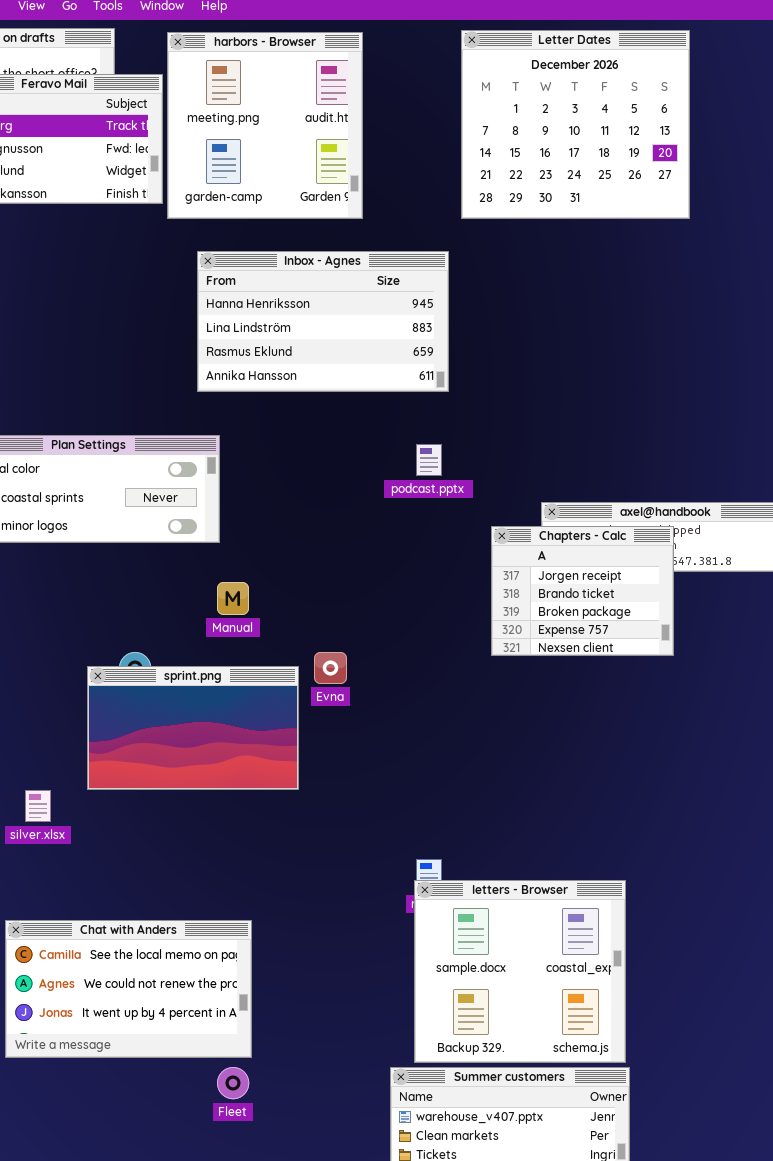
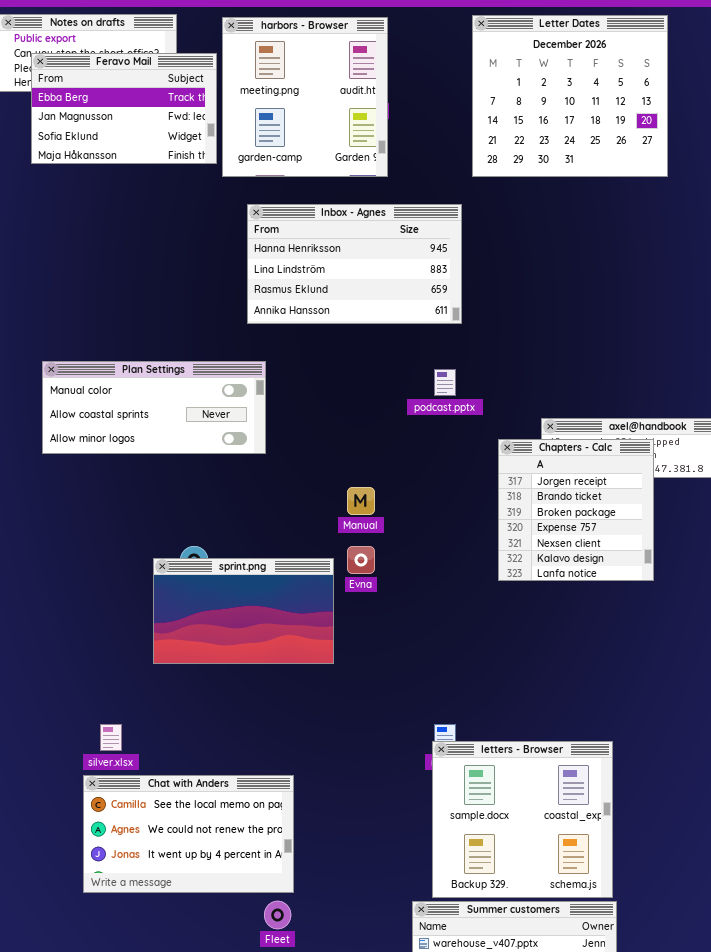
Chapters - Calc: [491,526,674,656] -> [498,439,654,581], resized
Manual: [217,582,249,615] -> [347,487,375,515], moved
silver.xlsx: [25,790,51,822] -> [100,724,122,751], moved

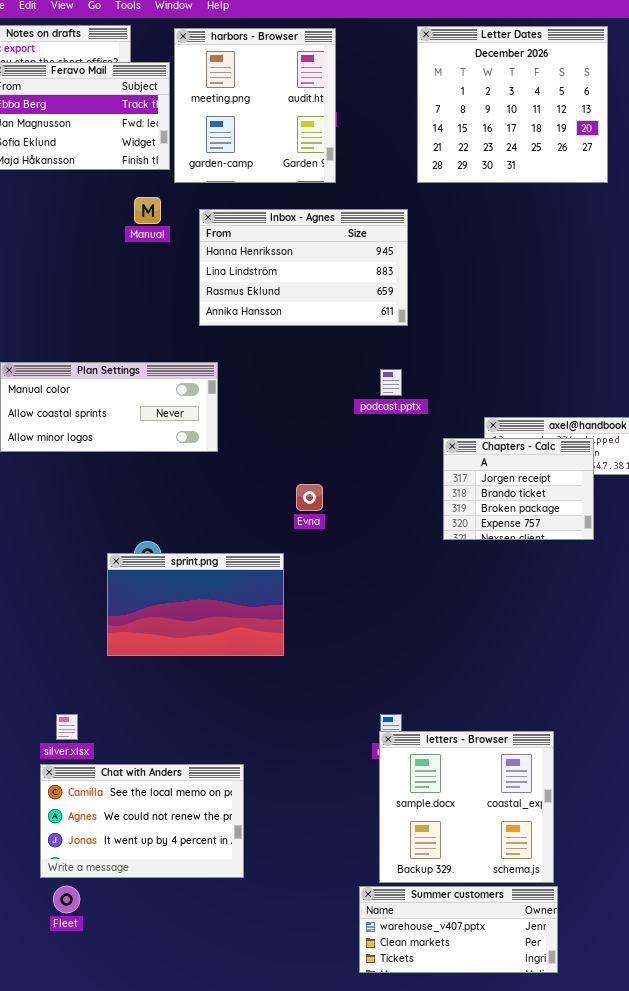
Chapters - Calc: [498,439,654,581] -> [443,438,594,540], resized
Manual: [347,487,375,515] -> [134,197,161,224], moved
Evna: [347,546,375,574] -> [296,484,323,511], moved
Fleet: [264,901,291,929] -> [53,886,80,913], moved

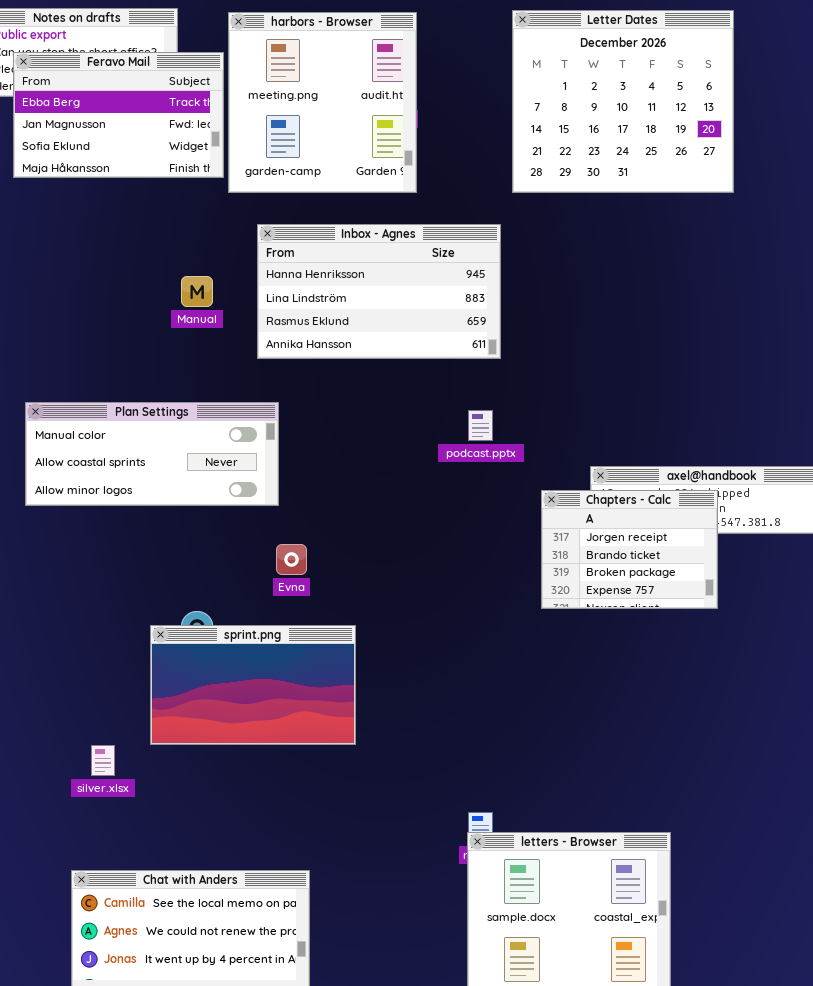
Manual: [134,197,161,224] -> [181,276,213,307], moved
Evna: [296,484,323,511] -> [276,544,307,575], moved
silver.xlsx: [56,714,78,740] -> [91,745,115,776], moved

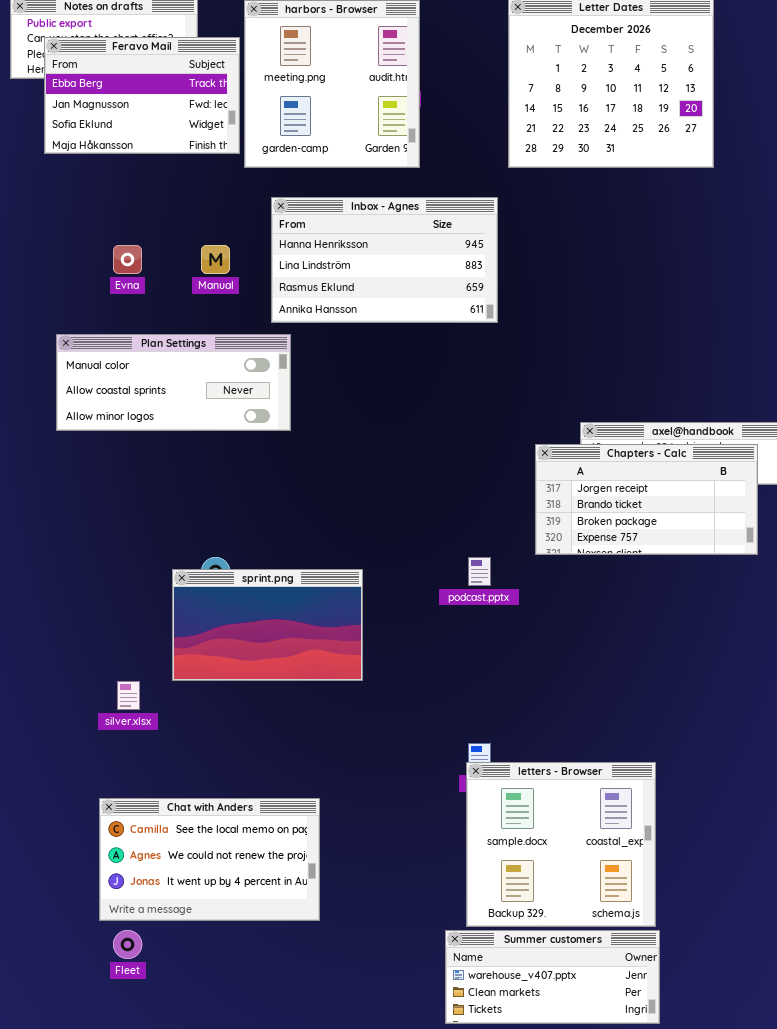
Plan Settings: [25,402,279,506] -> [56,334,291,431], moved
podcast.pptx: [468,410,493,441] -> [468,557,491,586], moved
Chapters - Calc: [541,490,718,609] -> [535,444,758,555], resized
Evna: [276,544,307,575] -> [113,245,142,274], moved

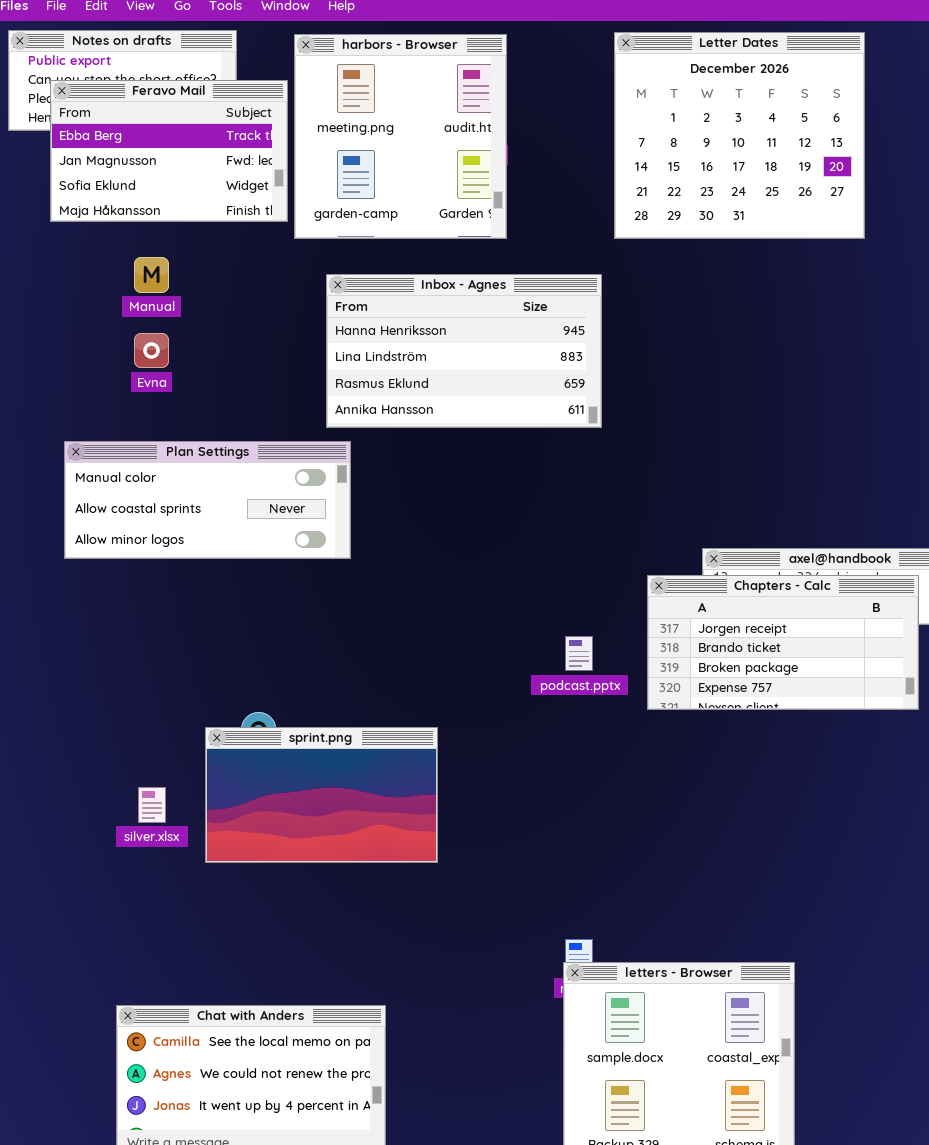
Manual: [201,245,230,274] -> [134,257,169,293], moved
podcast.pptx: [468,557,491,586] -> [565,636,593,671], moved
silver.xlsx: [117,681,140,710] -> [138,787,166,823], moved

